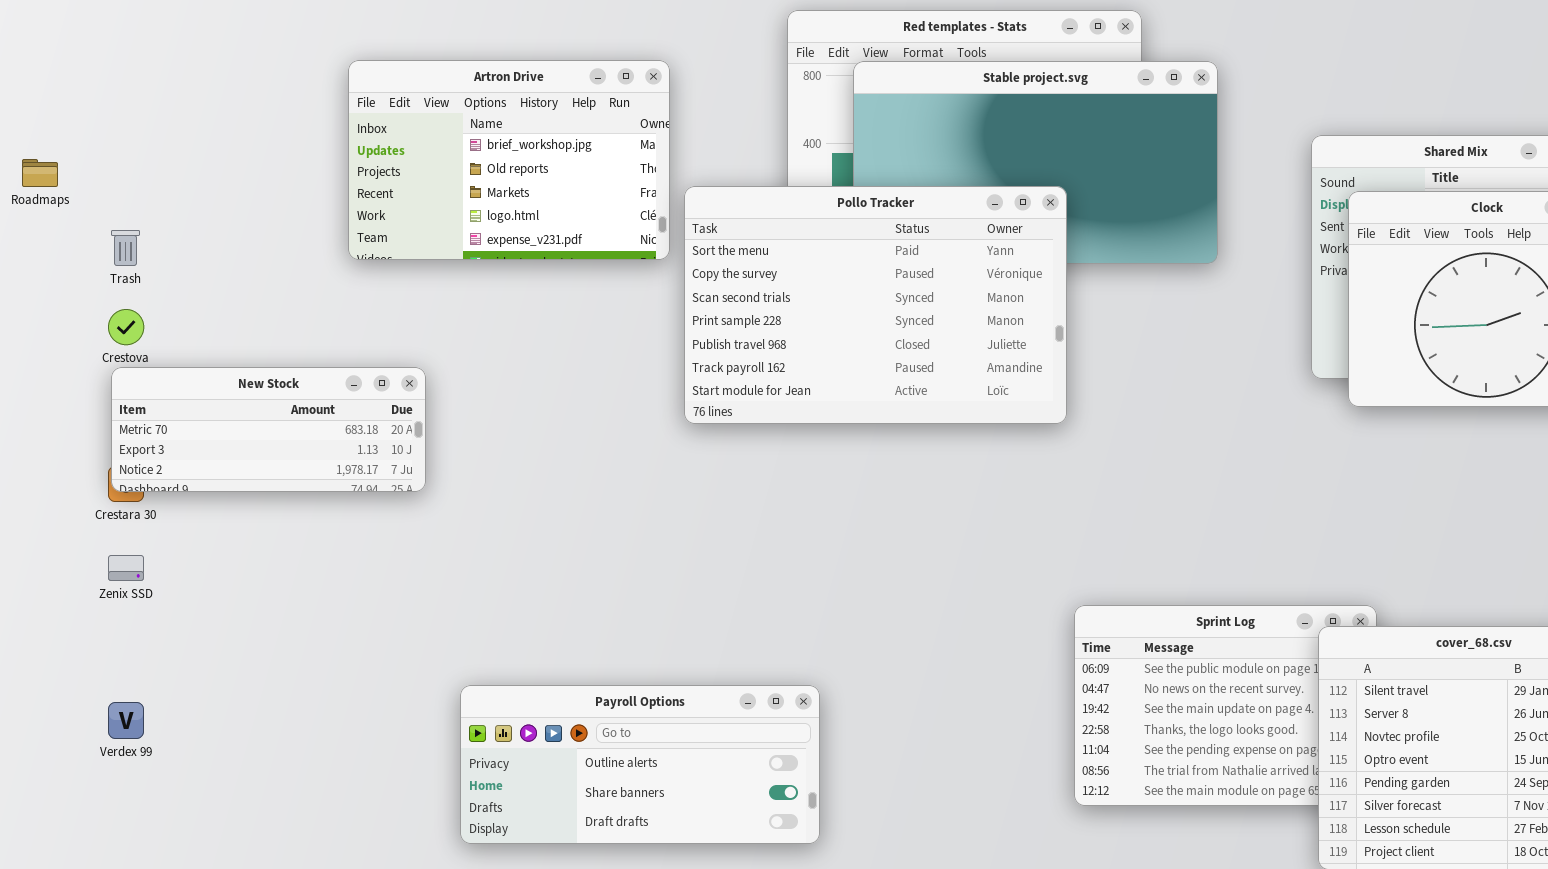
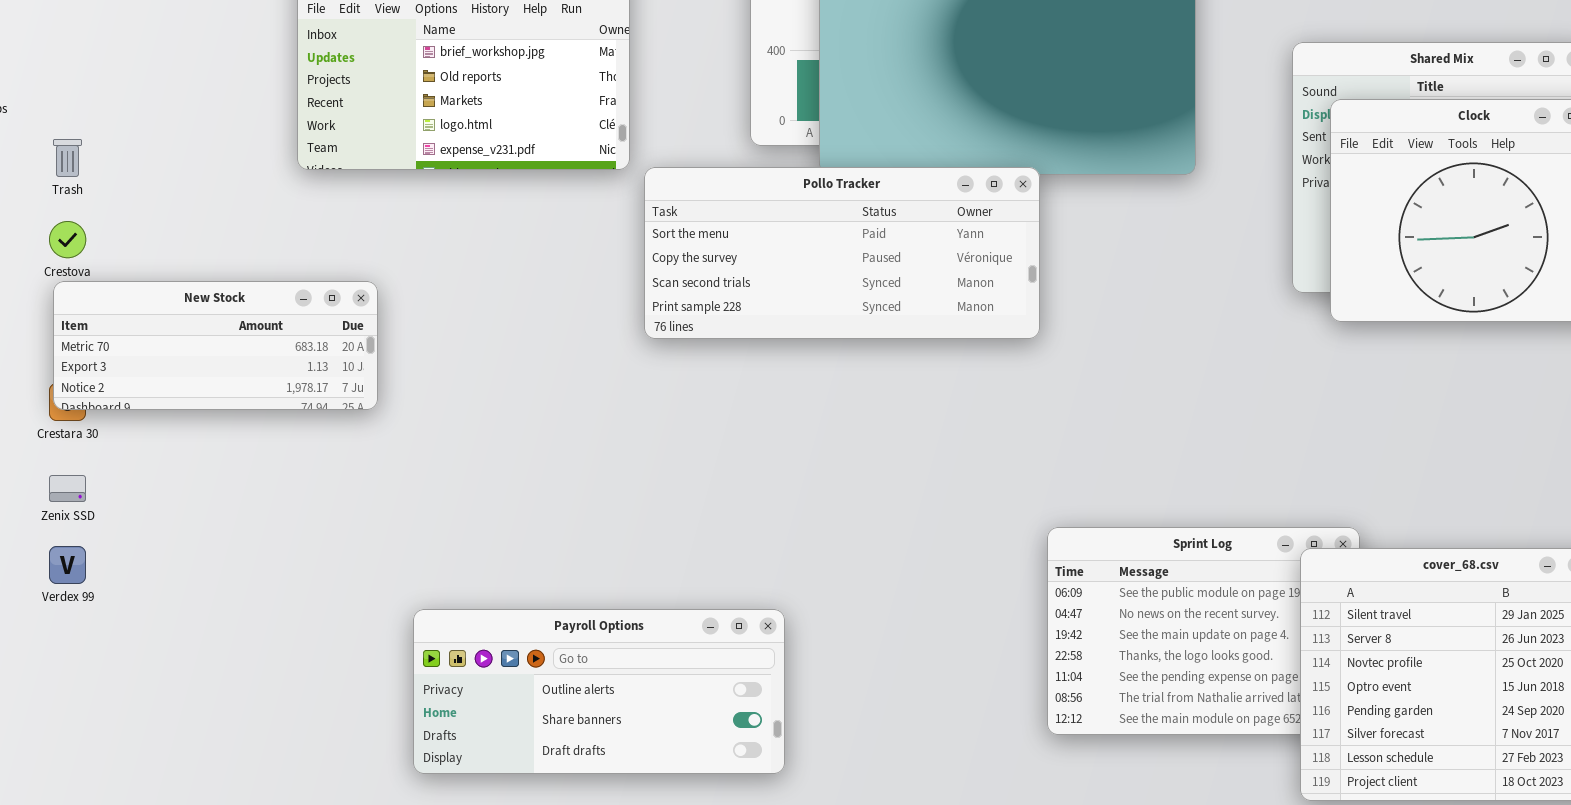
Pollo Tracker: [684,186,1067,424] -> [644,167,1040,339], resized
Verdex 99: [108,702,144,739] -> [49,546,86,584], moved

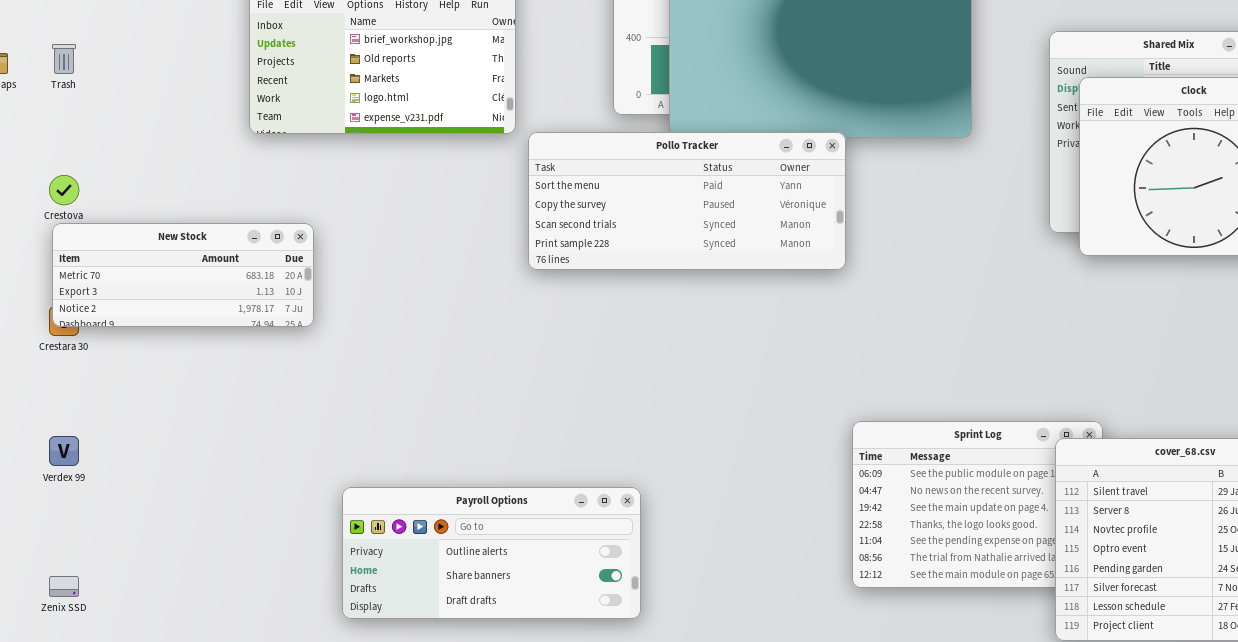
Trash: [53,139,82,177] -> [52,44,76,74], moved
Zenix SSD: [49,475,86,502] -> [49,576,79,597], moved

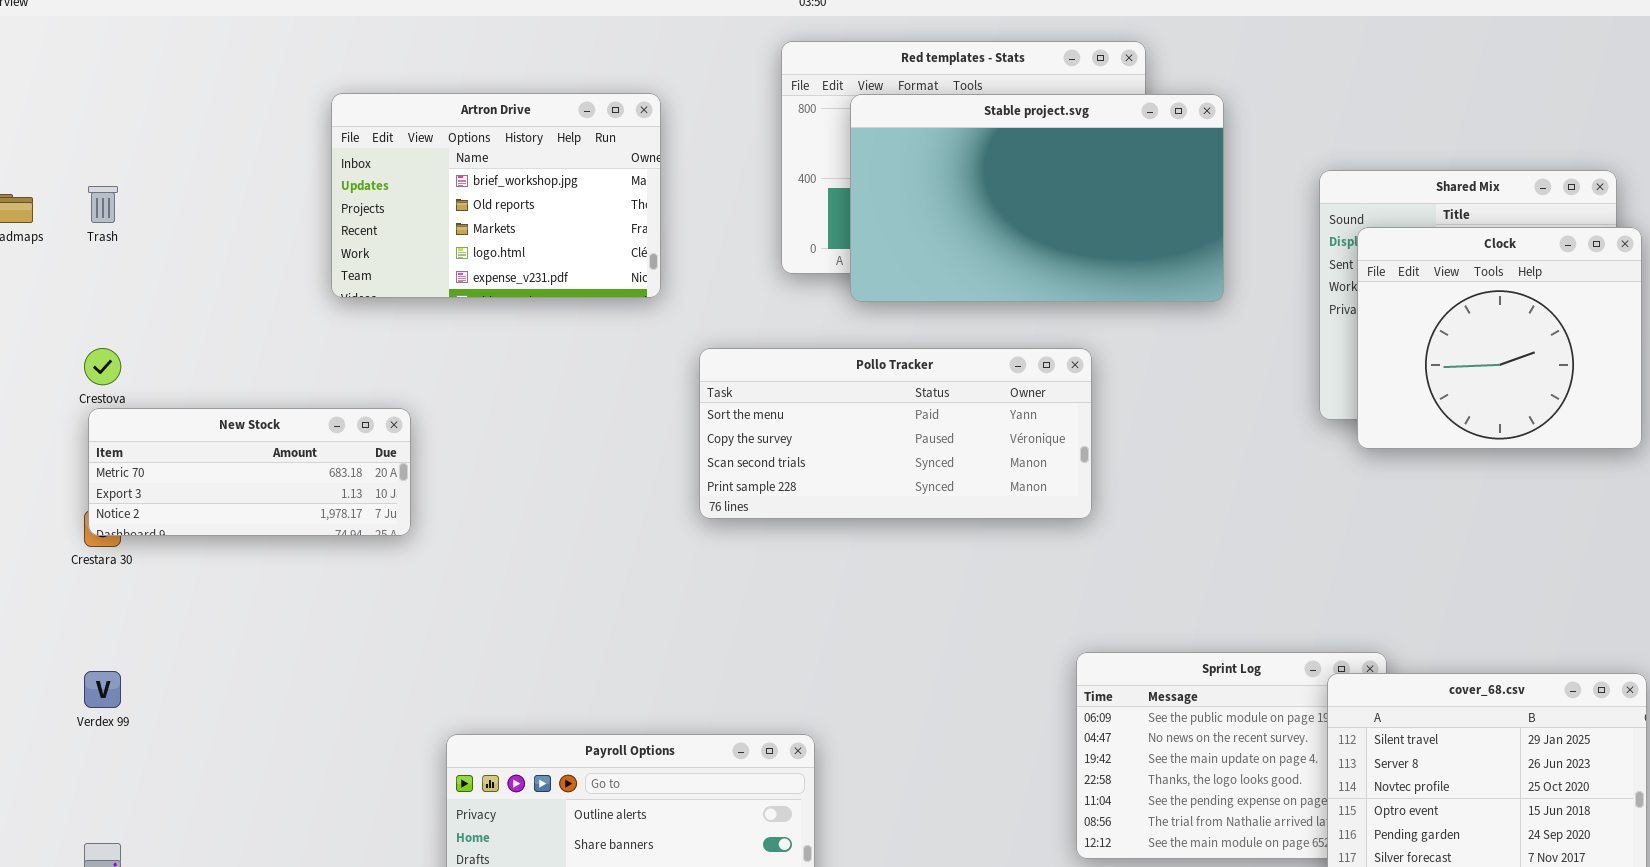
Pollo Tracker: [528,132,846,270] -> [699,348,1092,519], moved

